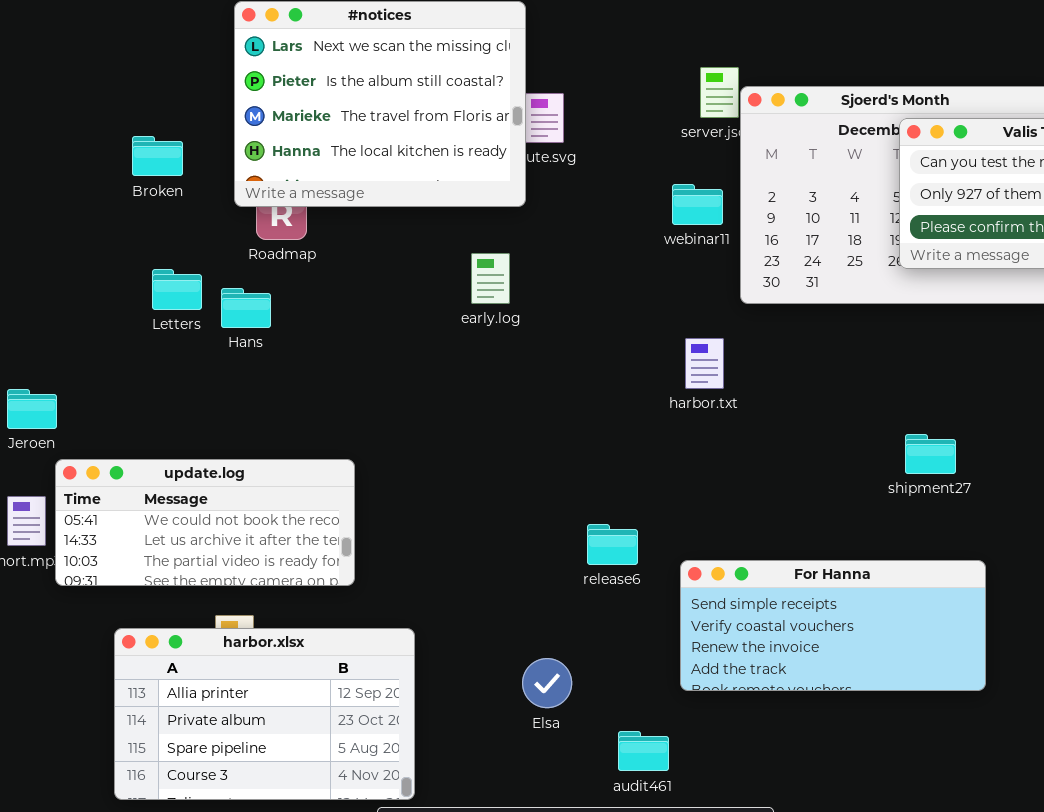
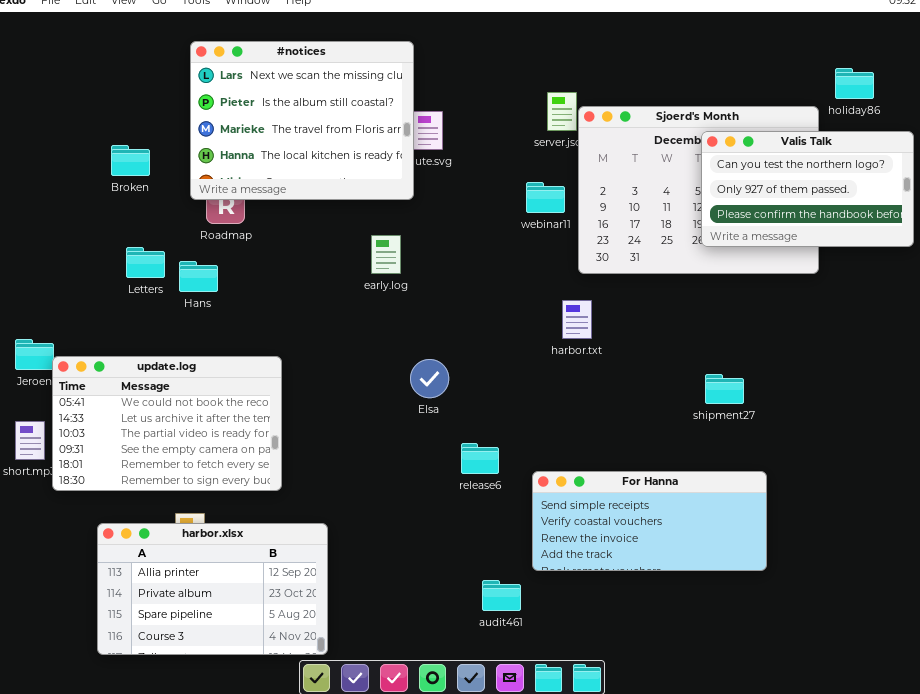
harbor.txt: [685,338,724,389] -> [562,300,592,339], moved
update.log: [55,459,355,586] -> [52,356,282,491], resized
Elsa: [522,658,572,708] -> [410,359,449,398], moved
audit461: [618,731,669,771] -> [482,580,521,611], moved

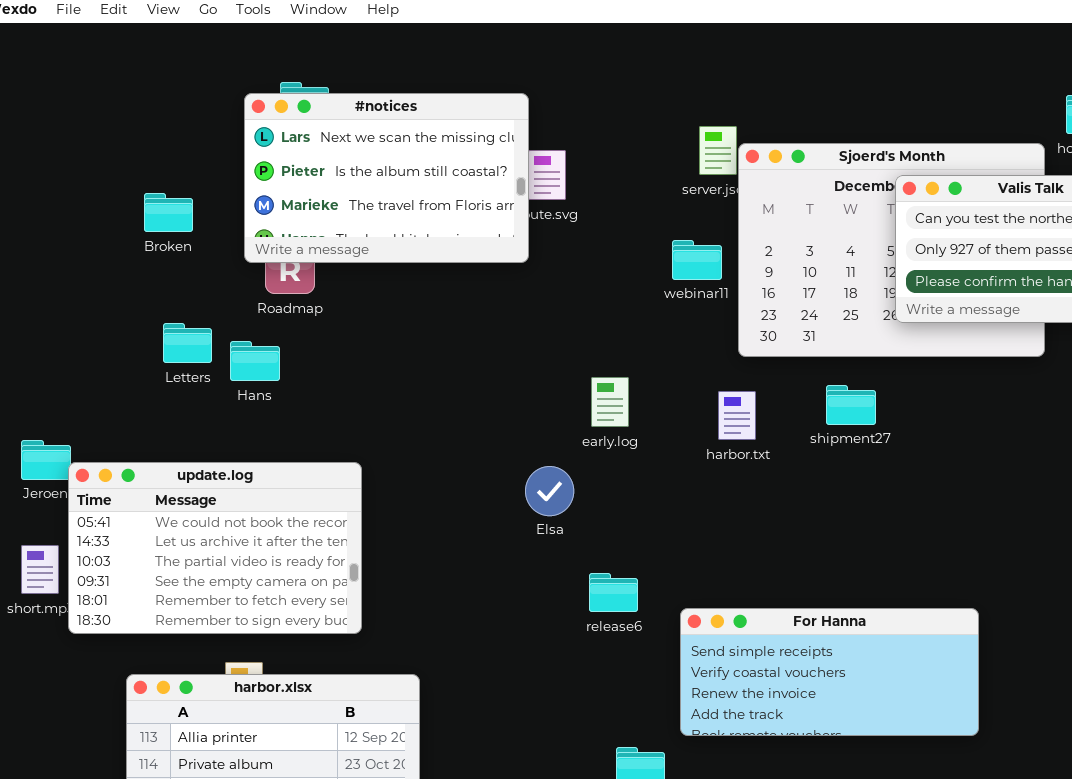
#notices: [190,41,414,200] -> [244,93,529,263], resized
early.log: [371,235,401,274] -> [591,377,629,427], moved
shipment27: [705,374,744,404] -> [826,385,876,425], moved

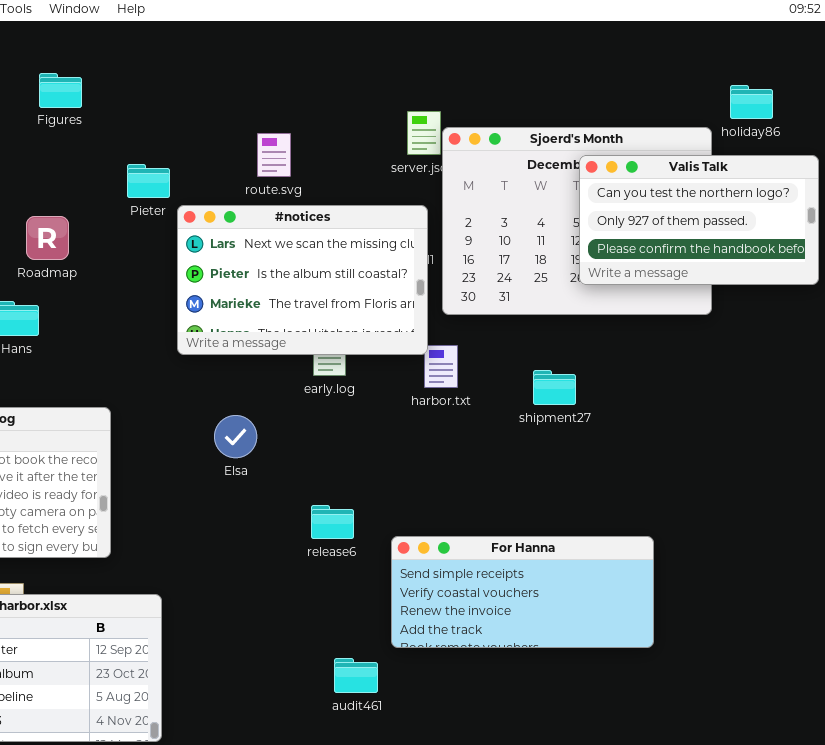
#notices: [244,93,529,263] -> [177,205,428,355], moved
shipment27: [826,385,876,425] -> [533,370,576,405], moved
Elsa: [525,466,574,516] -> [214,415,257,458], moved

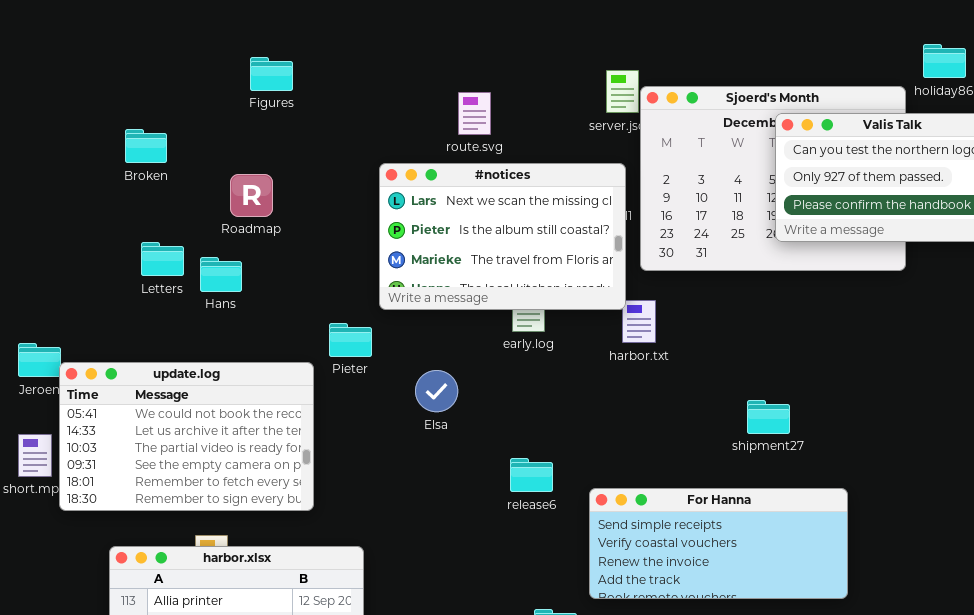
Figures: [39,73,82,108] -> [250,57,293,91], moved
Pieter: [127,164,170,198] -> [329,323,372,357], moved
shipment27: [533,370,576,405] -> [747,400,790,434], moved

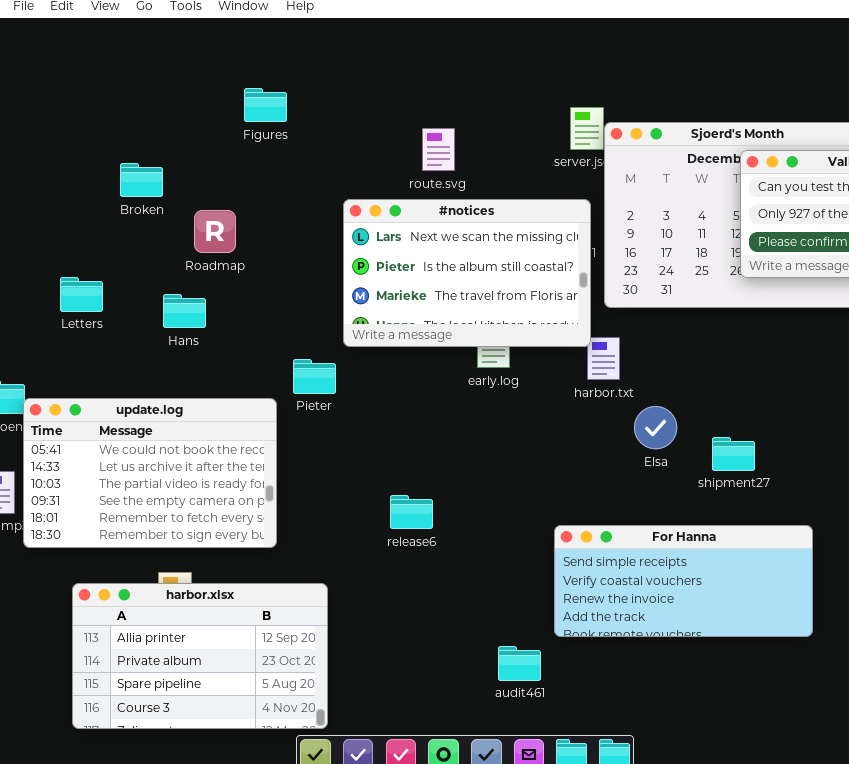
Figures: [250,57,293,91] -> [244,88,287,122], moved
Broken: [125,129,167,163] -> [120,163,163,197], moved
Letters: [141,242,184,276] -> [60,277,103,312], moved
Elsa: [415,370,458,412] -> [634,406,677,449], moved
release6: [510,458,553,492] -> [390,495,433,529], moved

